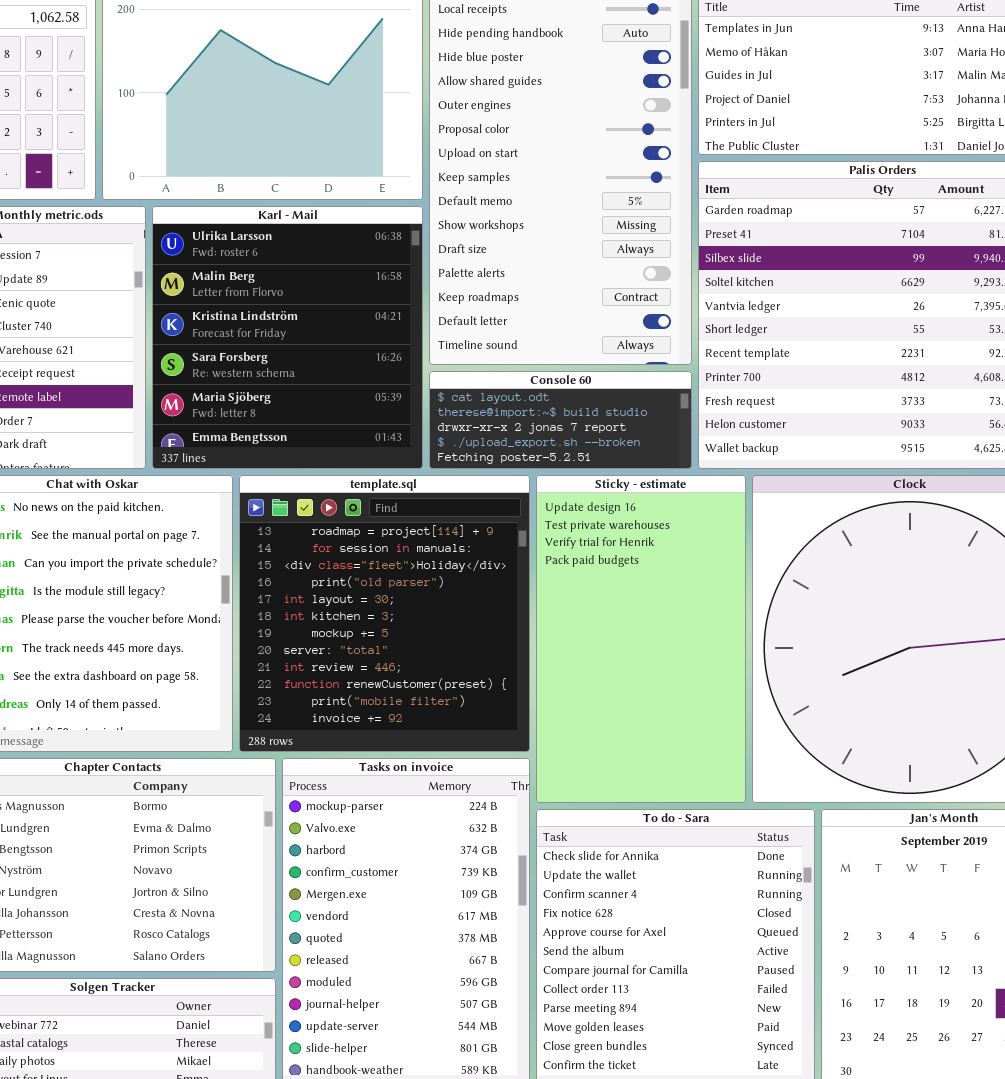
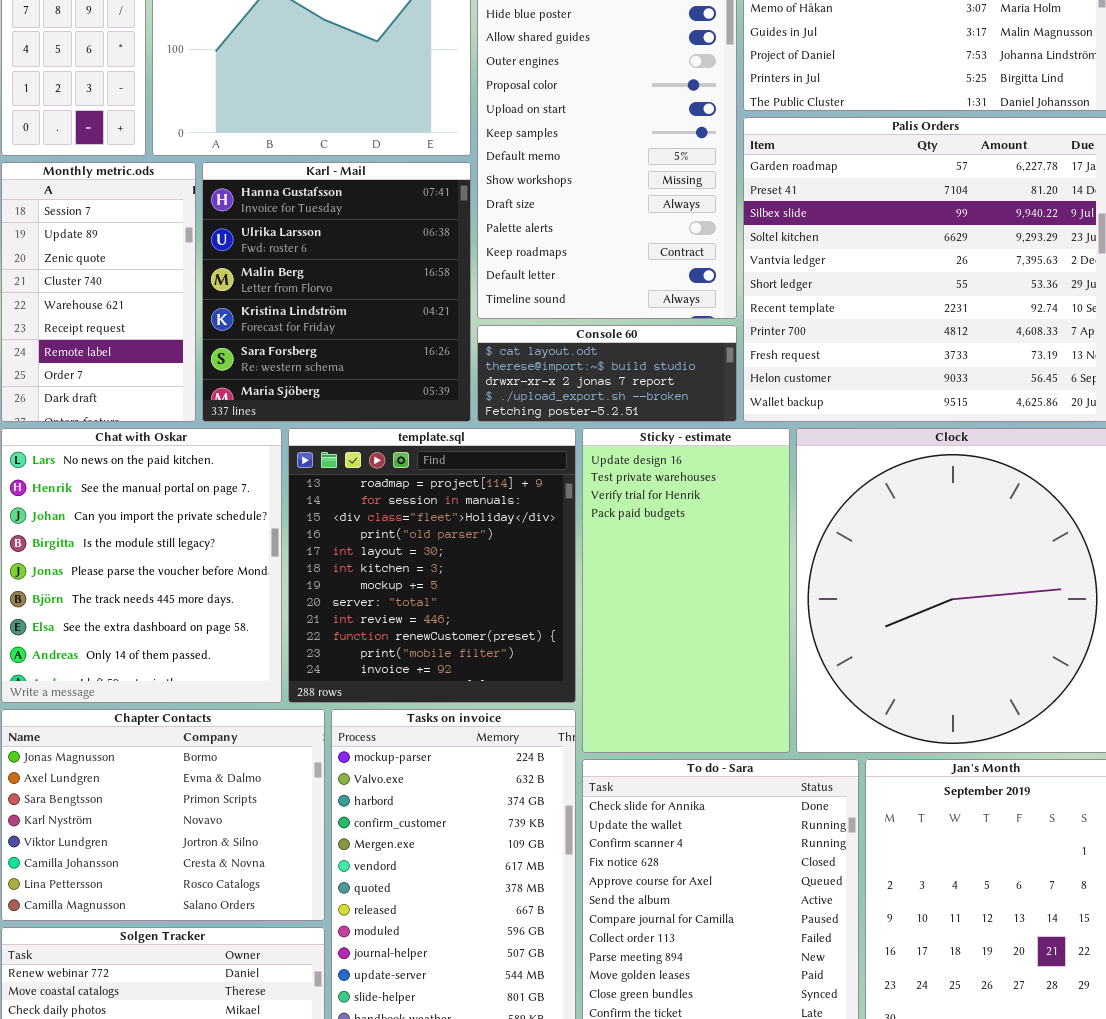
Karl - Mail: [152,206,423,469] -> [202,162,471,422], scrolled up 1 row

